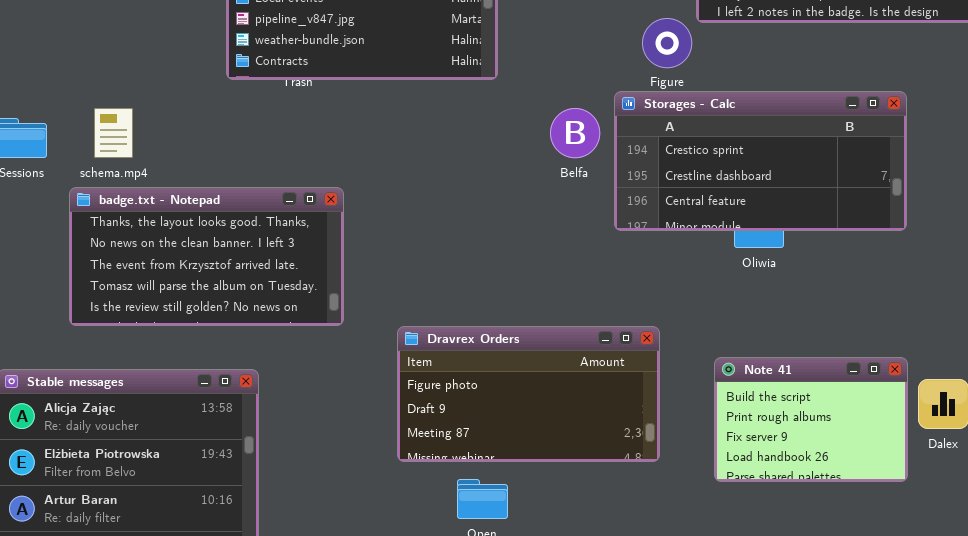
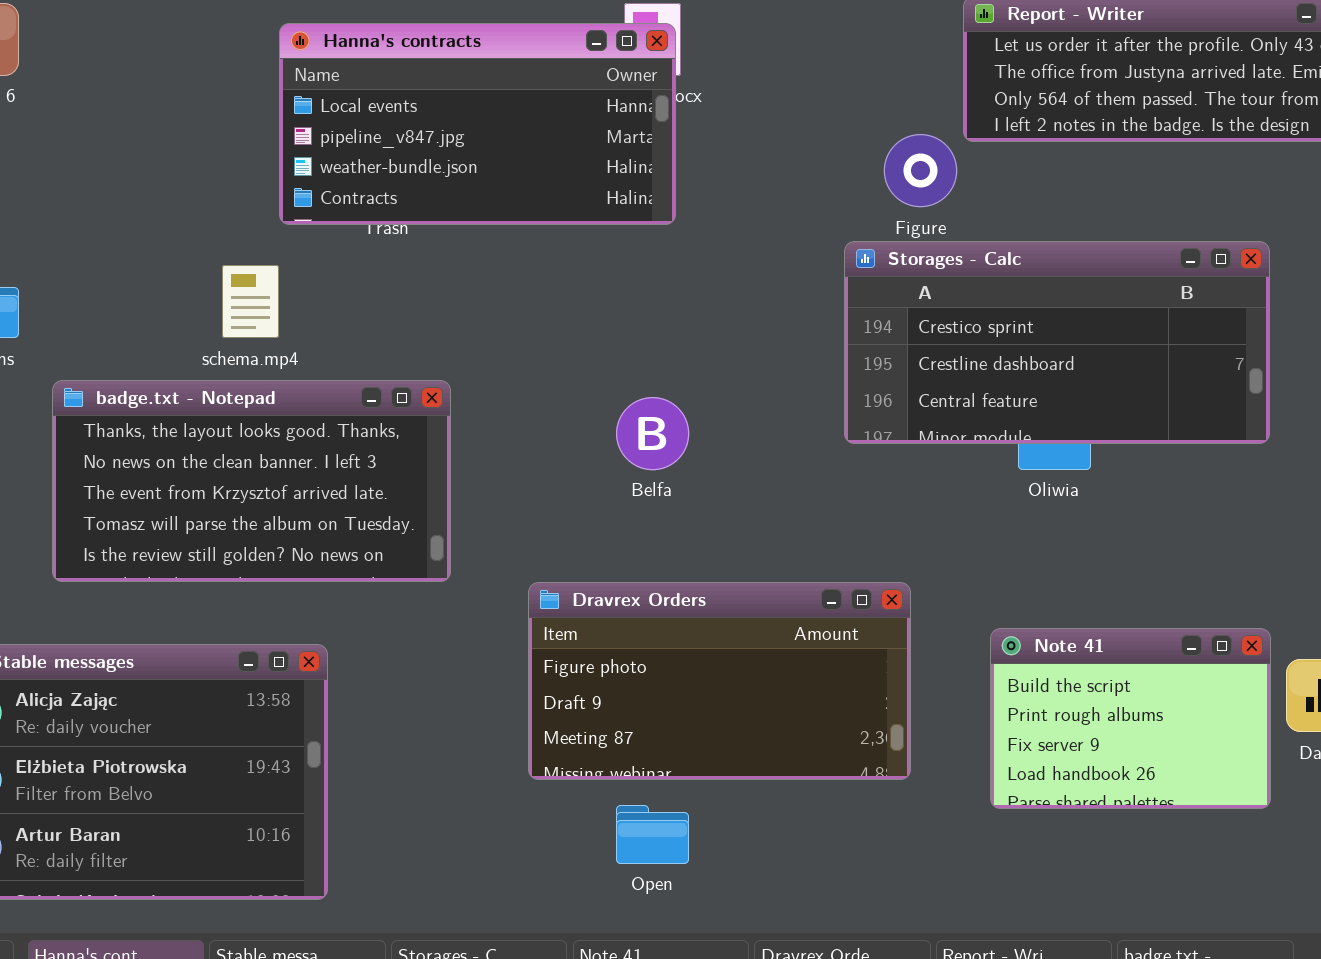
schema.mp4: [94,108,133,158] -> [222,265,279,338], moved
Belfa: [550,108,600,158] -> [616,397,689,470], moved

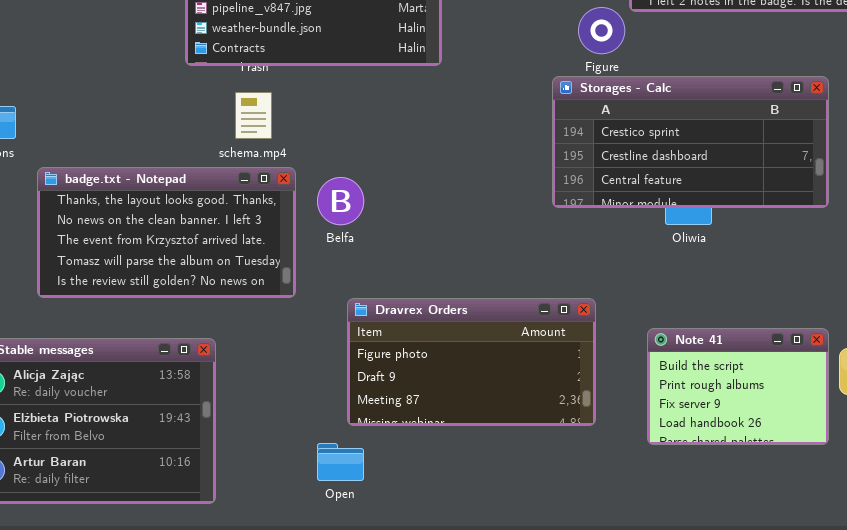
schema.mp4: [222,265,279,338] -> [235,92,272,139], moved
Belfa: [616,397,689,470] -> [317,177,364,225], moved
Open: [616,805,689,864] -> [317,443,364,481], moved

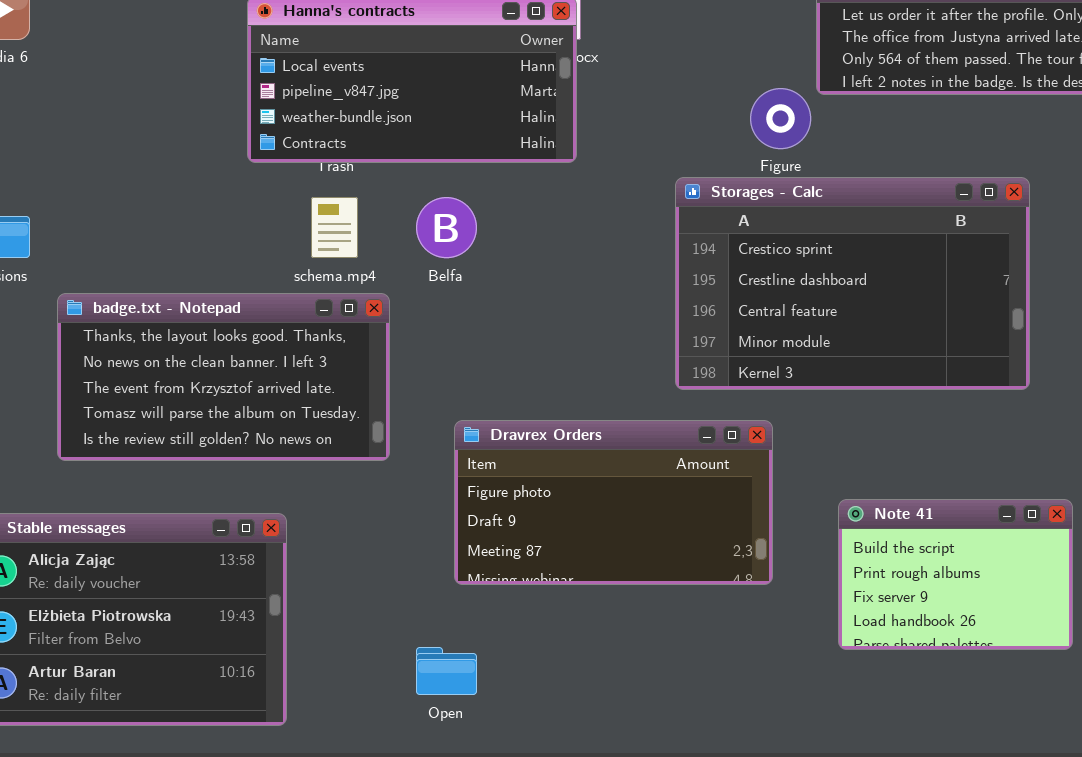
Storages - Calc: [552,76,829,208] -> [675,177,1030,390], moved, resized
Belfa: [317,177,364,225] -> [416,197,477,258], moved
Dravrex Orders: [347,298,596,426] -> [454,420,773,585], moved

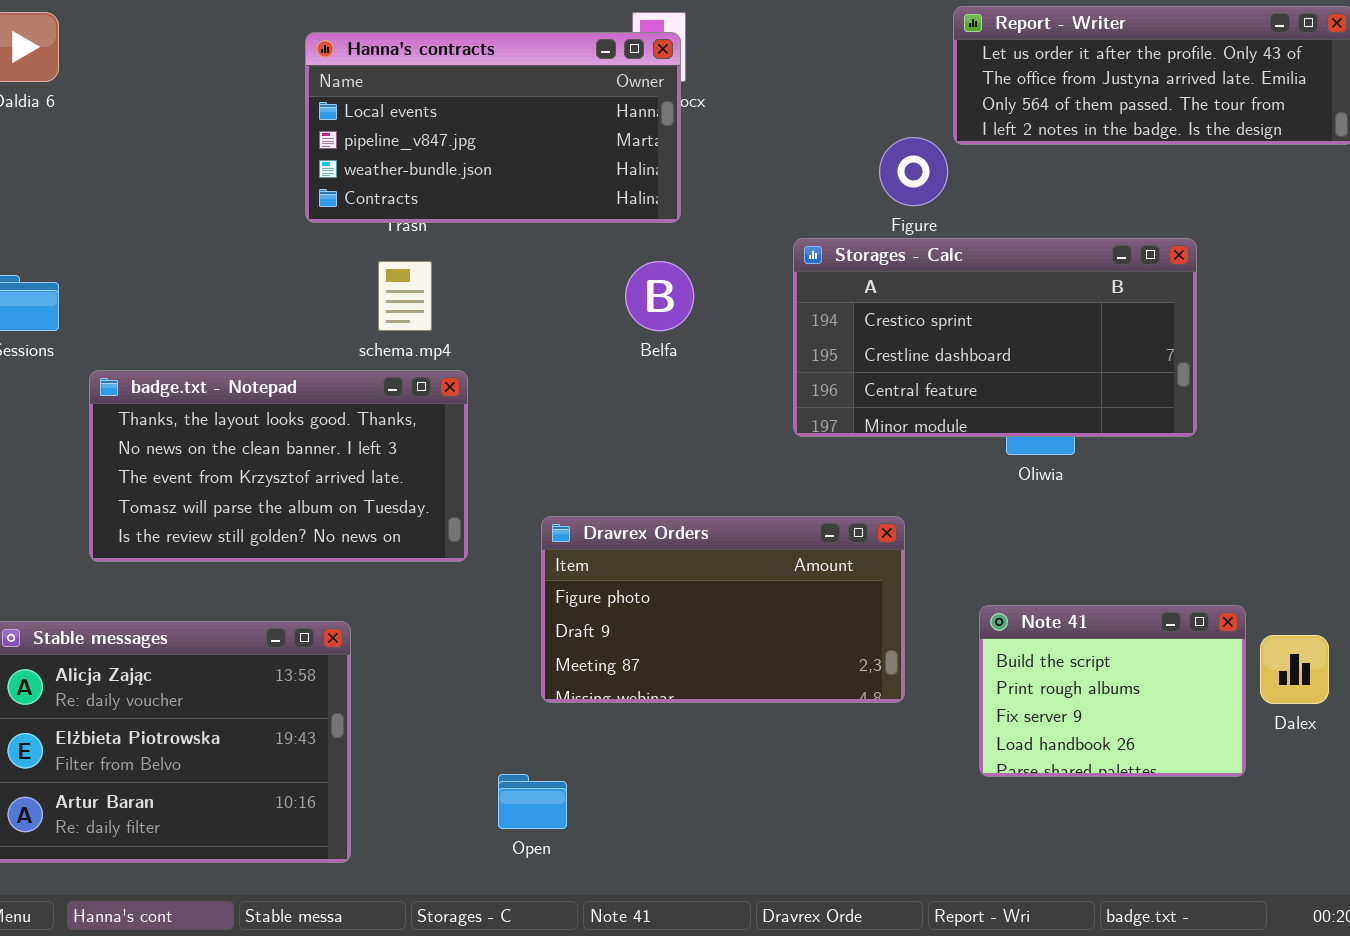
Storages - Calc: [675,177,1030,390] -> [793,238,1197,437], resized
Belfa: [416,197,477,258] -> [625,261,694,331], moved

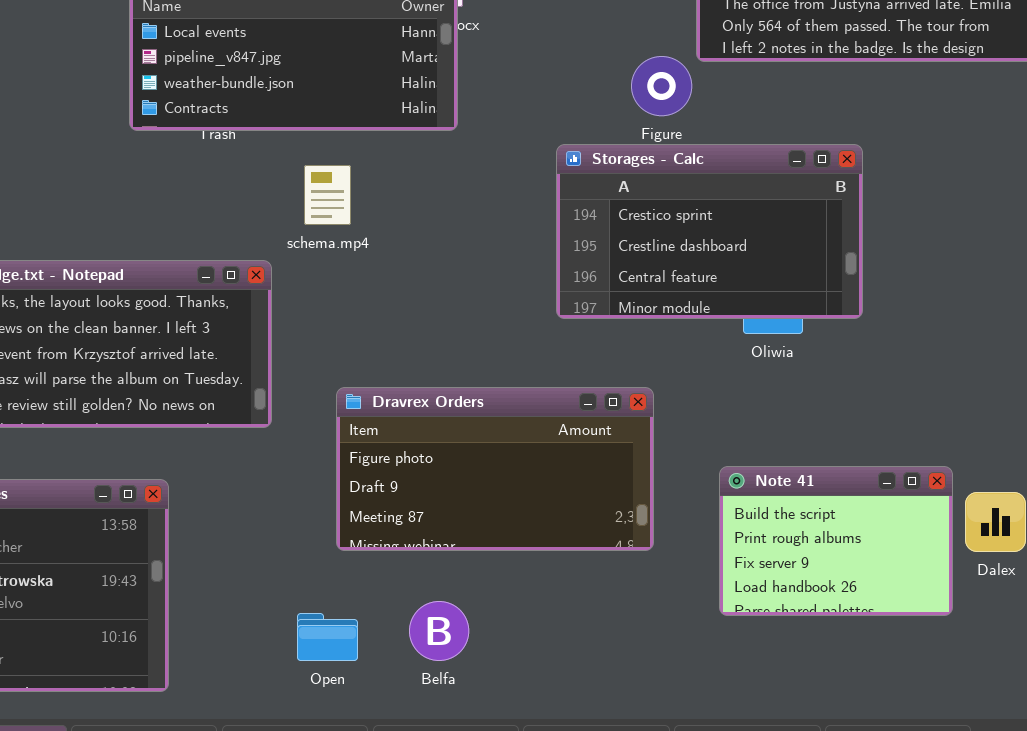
Storages - Calc: [793,238,1197,437] -> [556,144,863,319], resized
schema.mp4: [378,261,432,331] -> [304,165,351,225], moved
Belfa: [625,261,694,331] -> [409,601,469,661], moved

